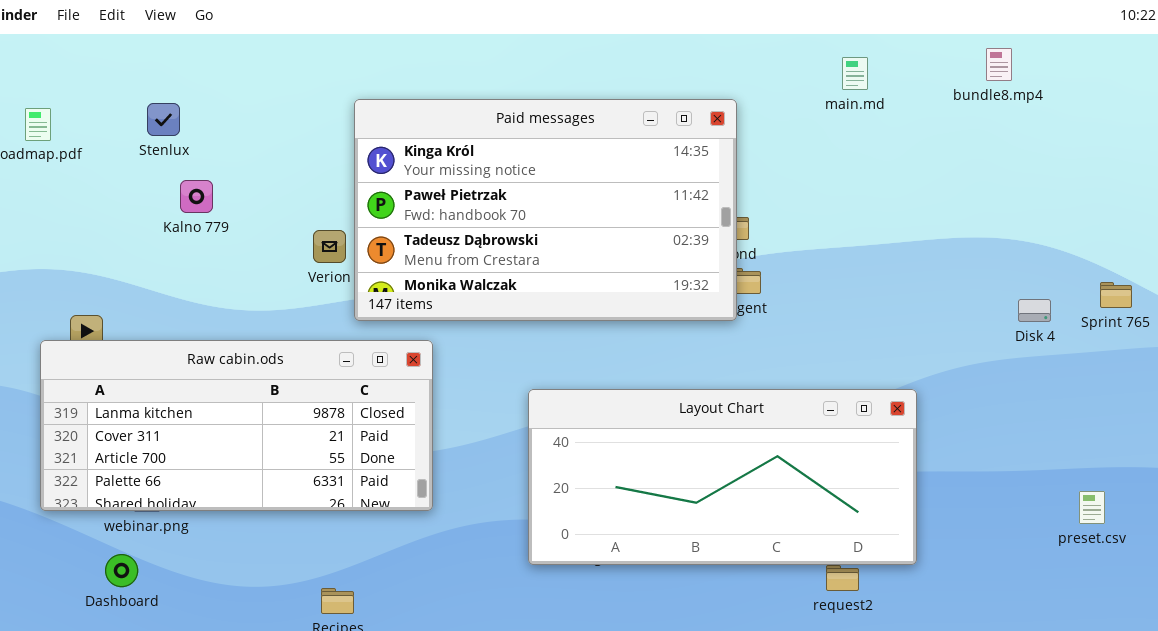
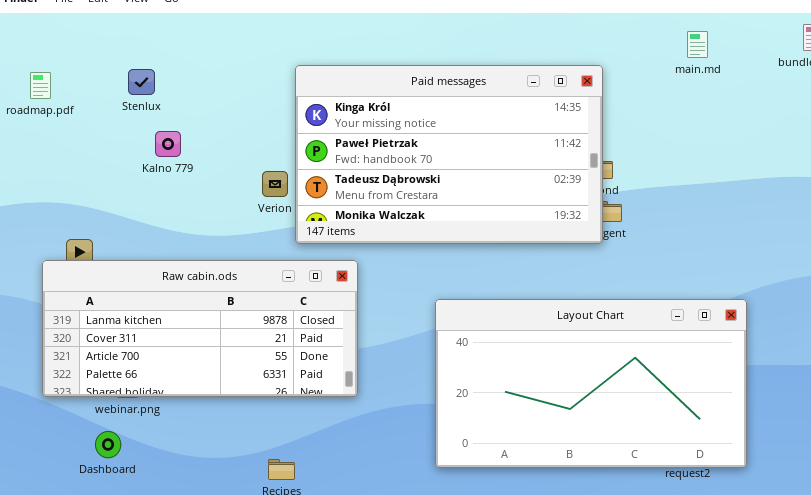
Layout Chart: [528,389,917,565] -> [435,299,747,468], resized

